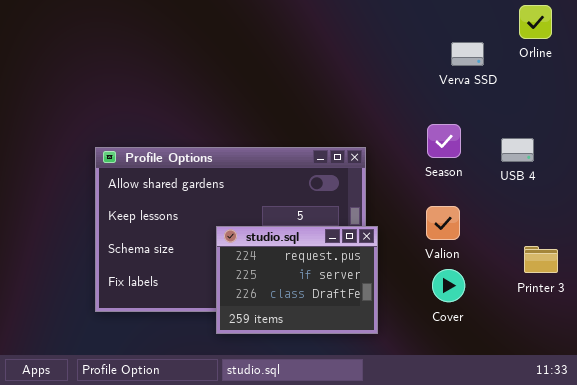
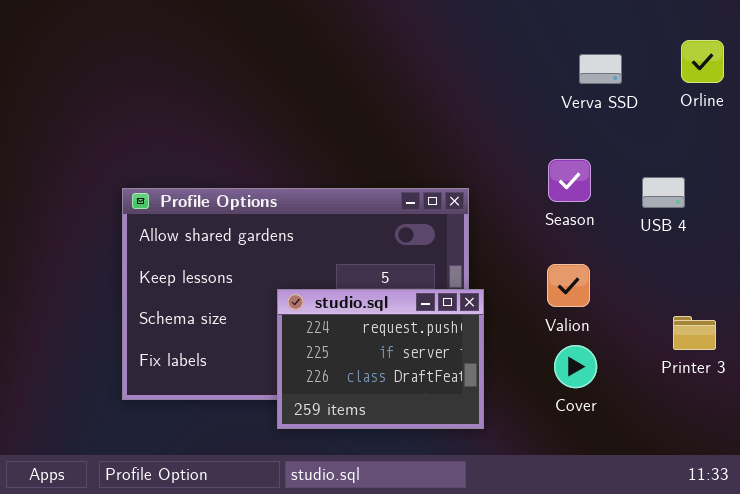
Orline: [519,5,552,39] -> [681,40,724,83], moved

